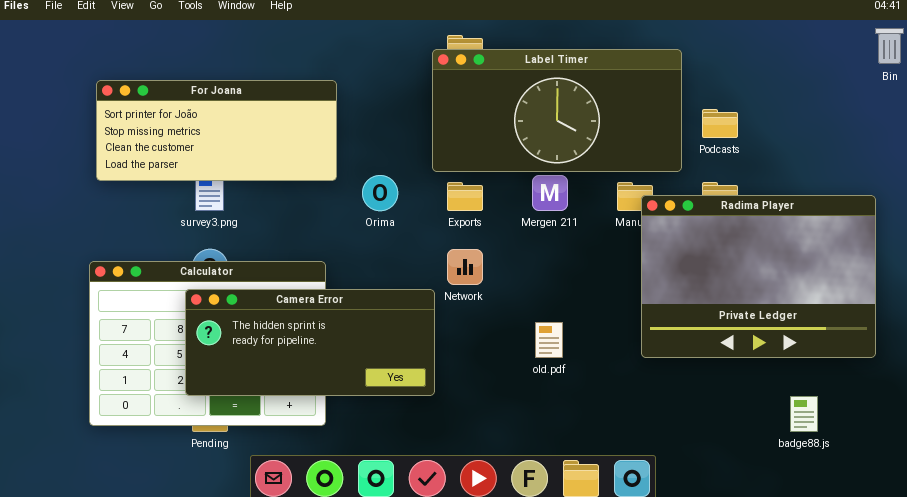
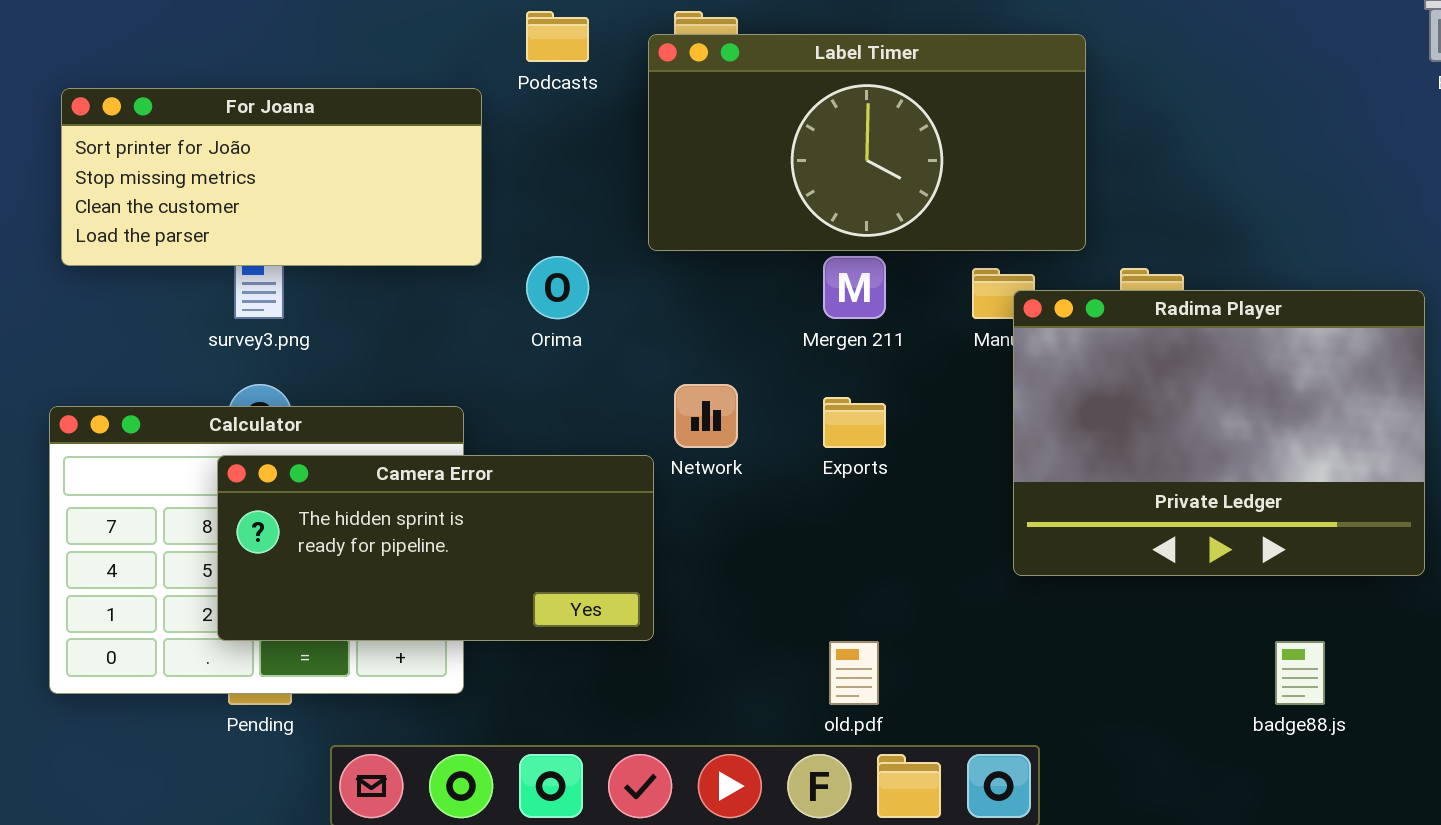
Podcasts: [702,109,738,138] -> [526,11,589,62], moved
Exports: [447,182,483,211] -> [823,397,886,448], moved
old.pdf: [535,322,563,358] -> [829,641,879,705], moved

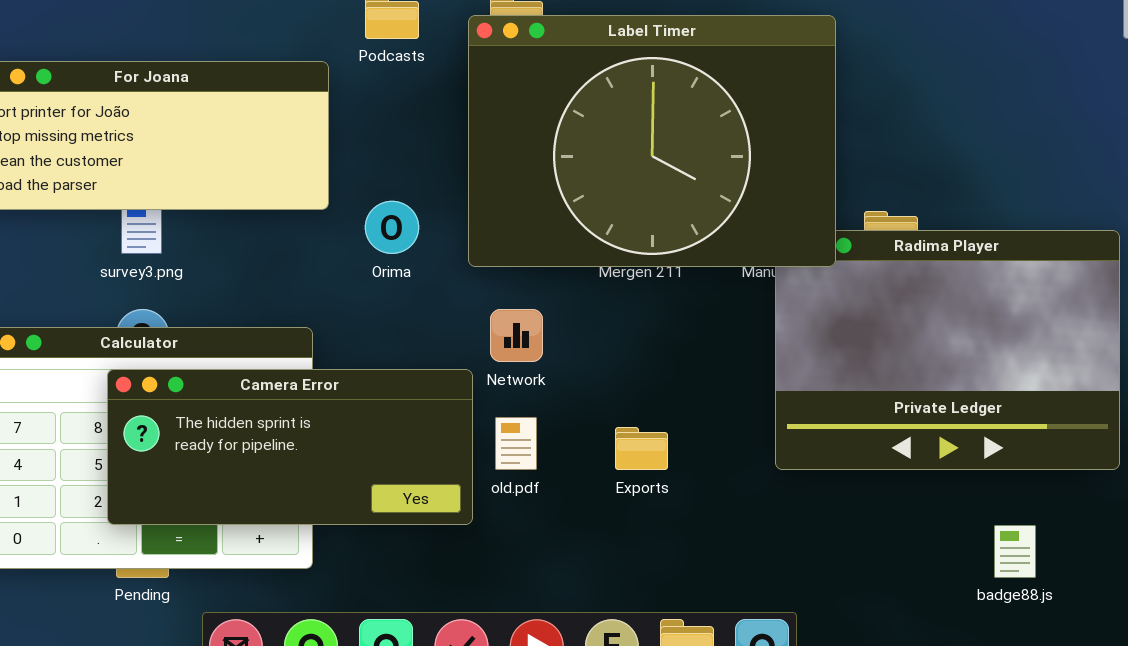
Label Timer: [648,34,1086,251] -> [468,15,836,267], resized
Exports: [823,397,886,448] -> [615,427,668,470], moved
old.pdf: [829,641,879,705] -> [495,417,537,470], moved

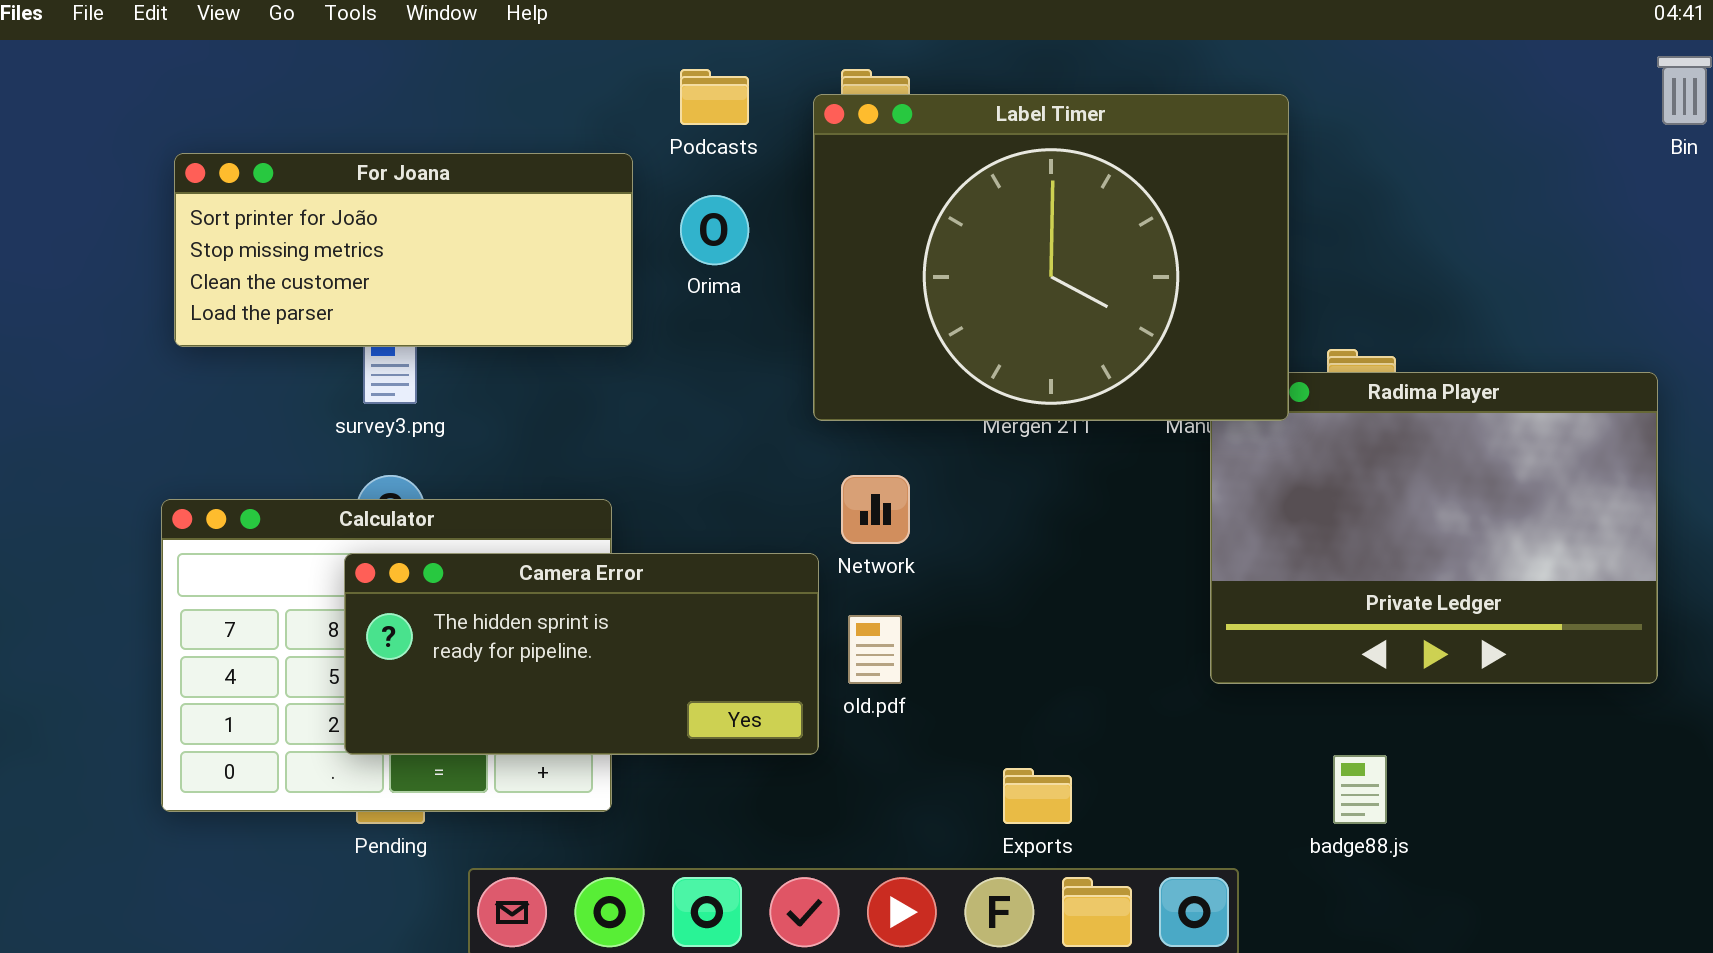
Orima: [365,201,419,254] -> [680,195,749,265], moved
Exports: [615,427,668,470] -> [1003,768,1072,824], moved
badge88.js: [994,525,1036,578] -> [1333,755,1387,824], moved

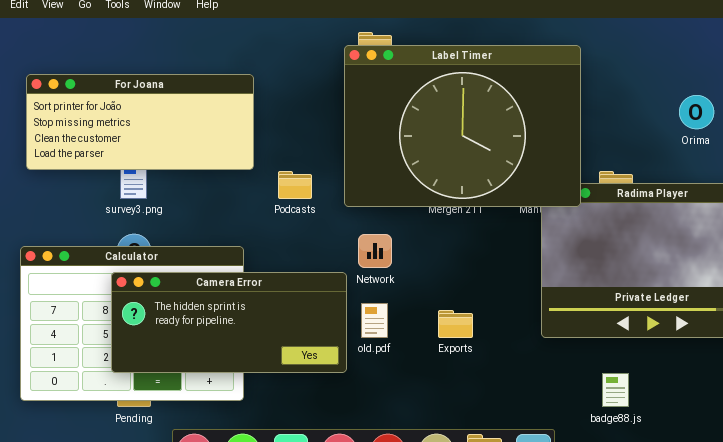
Podcasts: [680,69,749,125] -> [278,171,312,199], moved
Orima: [680,195,749,265] -> [679,95,714,129], moved
Exports: [1003,768,1072,824] -> [438,310,473,338], moved

